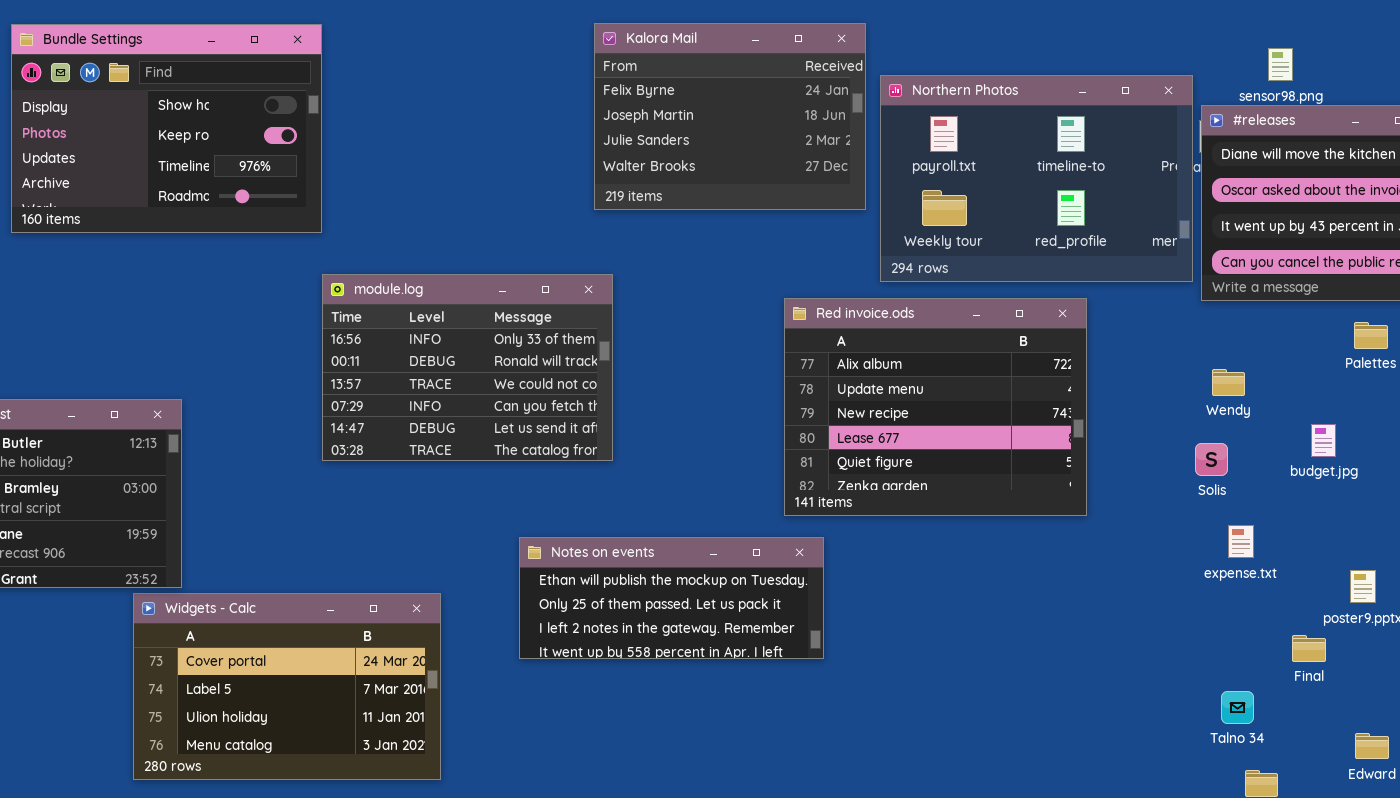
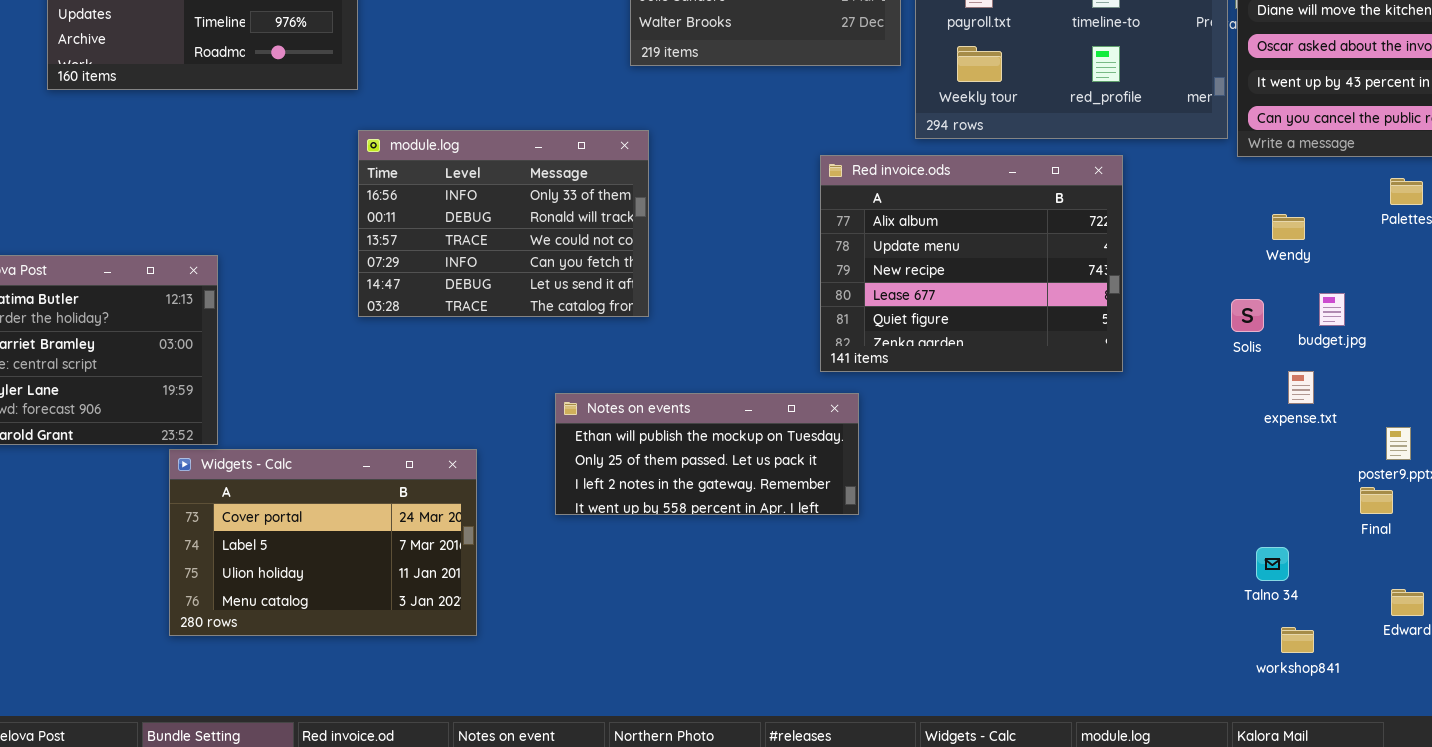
Wendy: [1212,369,1245,396] -> [1272,214,1305,240], moved
budget.jpg: [1311,424,1336,457] -> [1319,293,1345,326], moved
expense.txt: [1228,525,1254,558] -> [1288,371,1314,404], moved
Final: [1292,635,1326,662] -> [1360,487,1393,514], moved

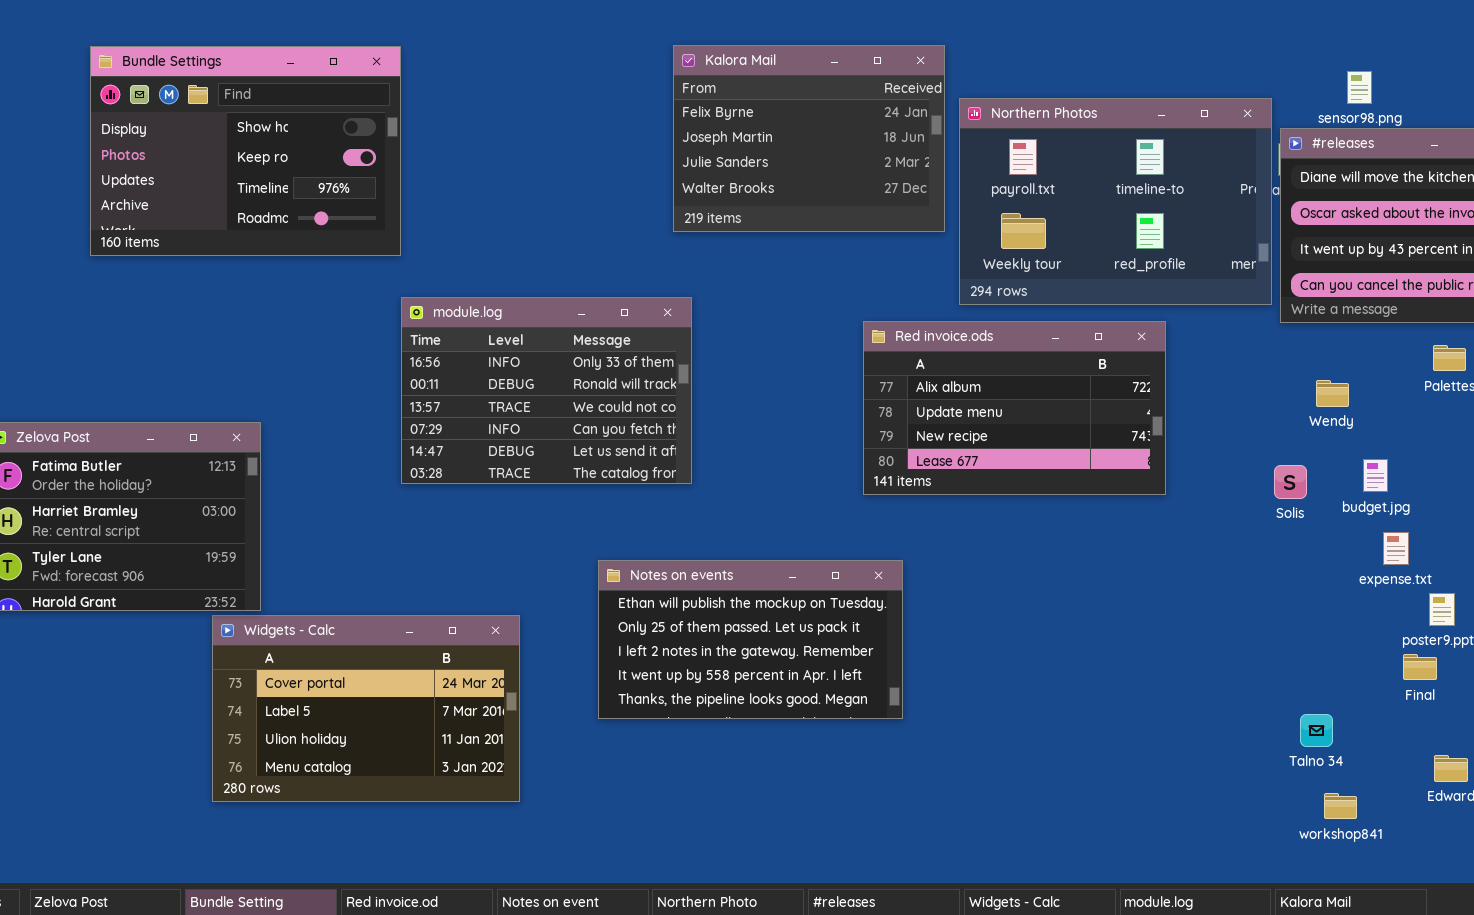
Red invoice.ods: [820,155,1123,372] -> [863,321,1166,495], resized
expense.txt: [1288,371,1314,404] -> [1383,532,1409,565], moved
Notes on events: [555,393,859,515] -> [598,560,903,719], resized

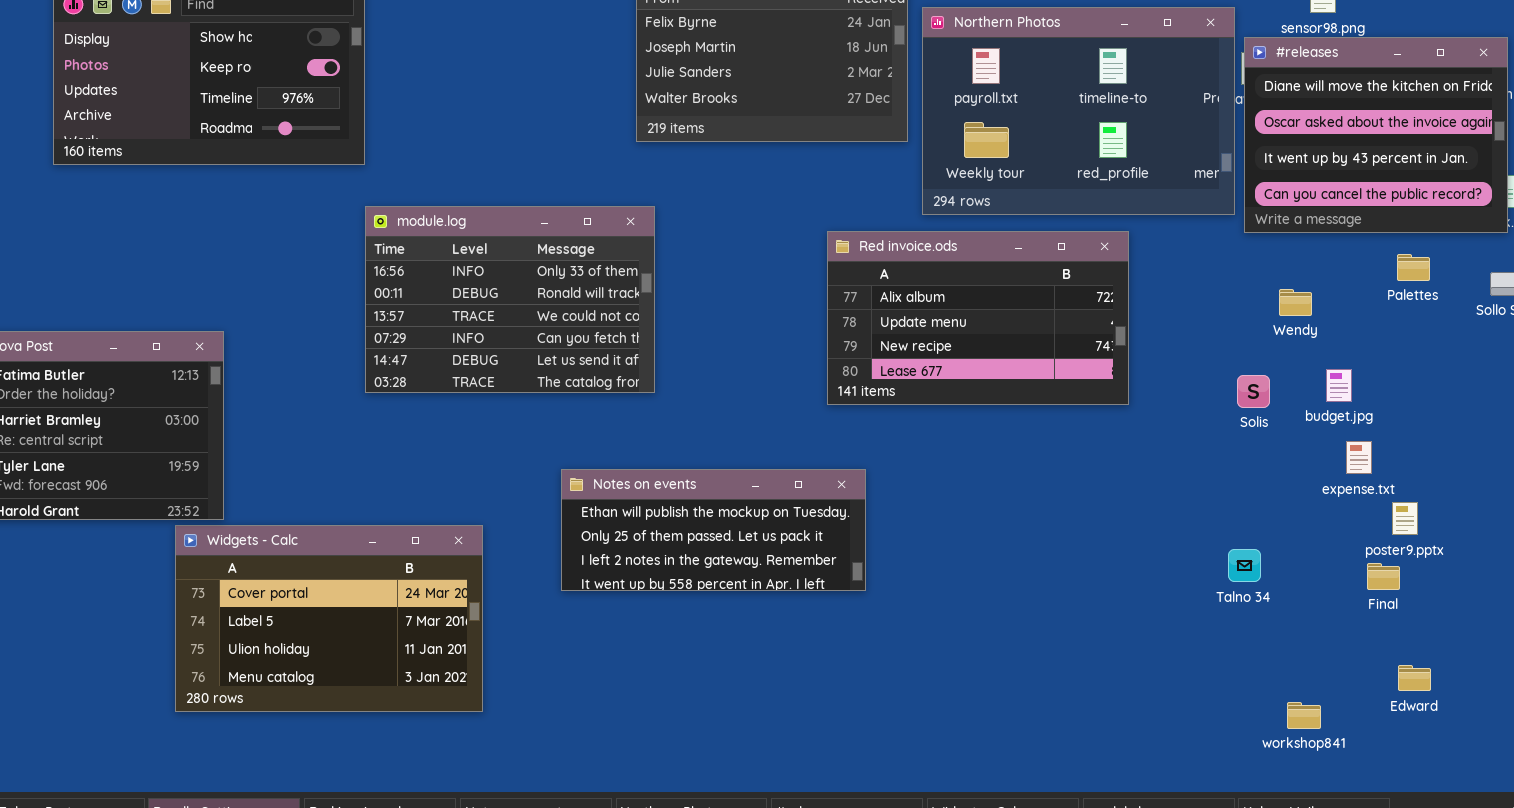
Notes on events: [598,560,903,719] -> [561,469,866,591], resized
Talno 34: [1300,714,1333,747] -> [1228,549,1261,582], moved

